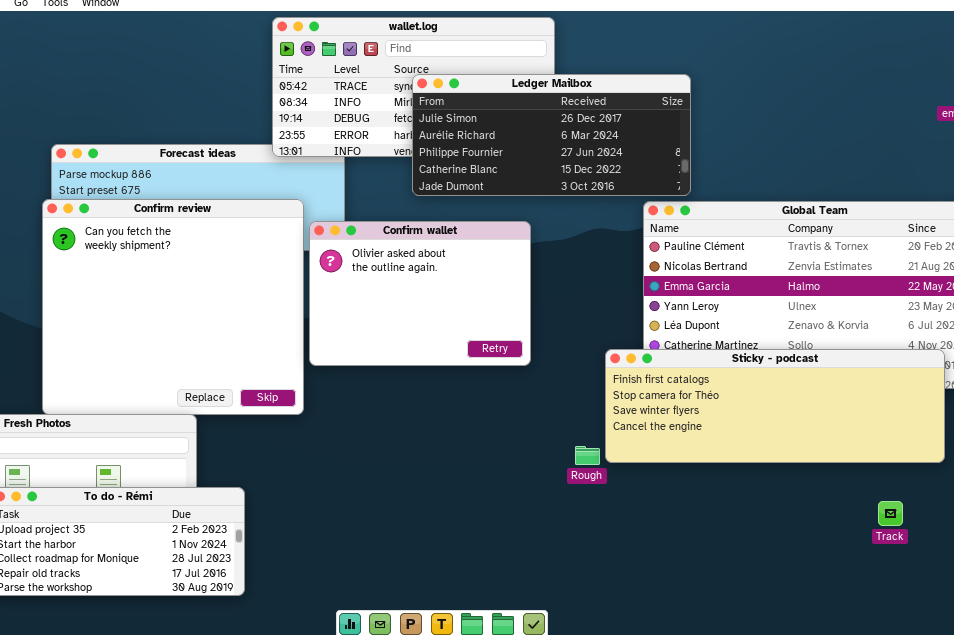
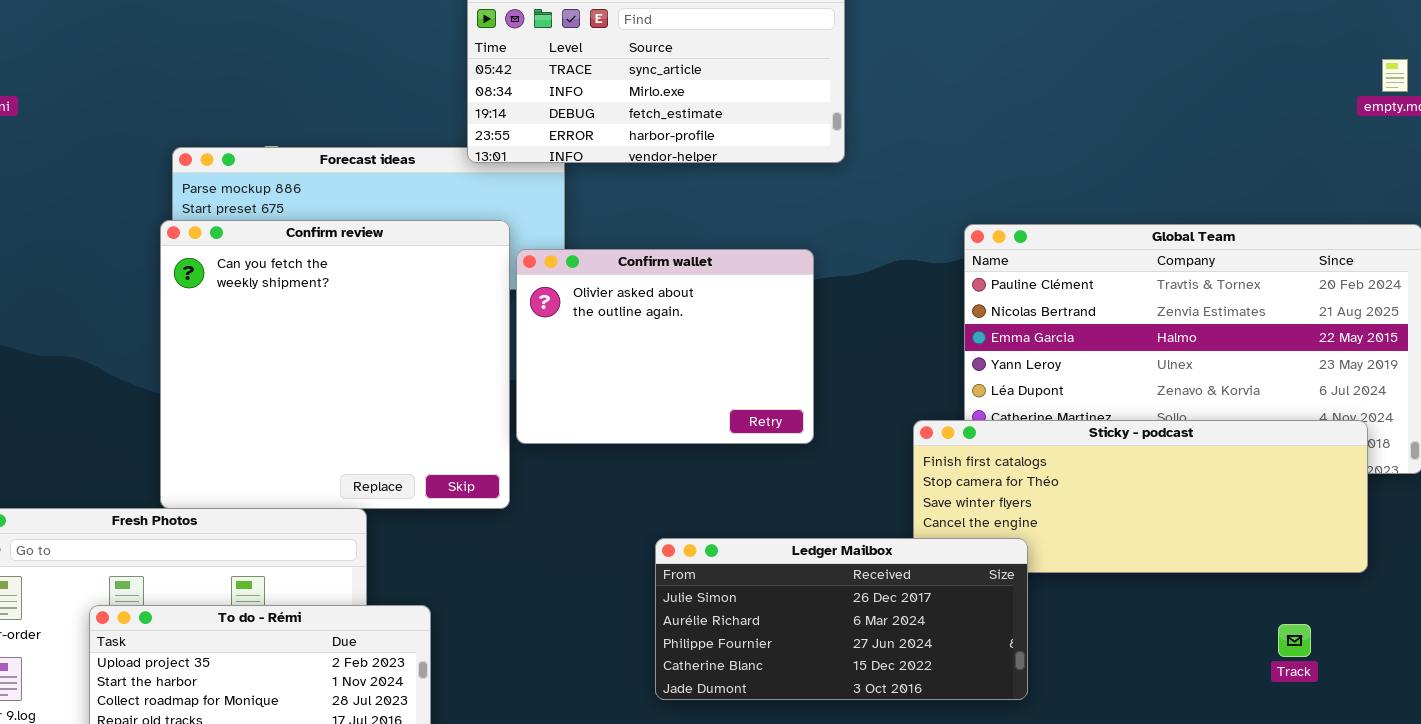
Ledger Mailbox: [412,74,691,196] -> [655,538,1028,700], moved

